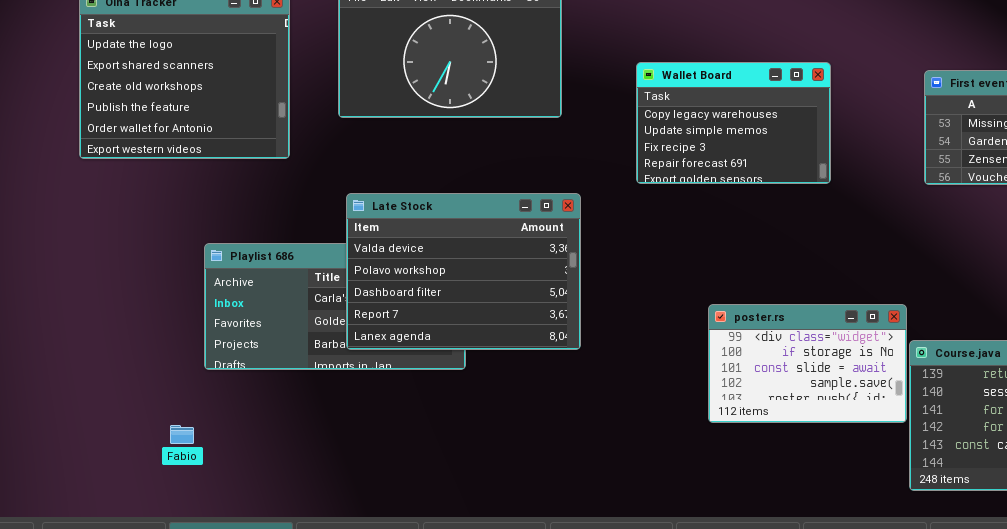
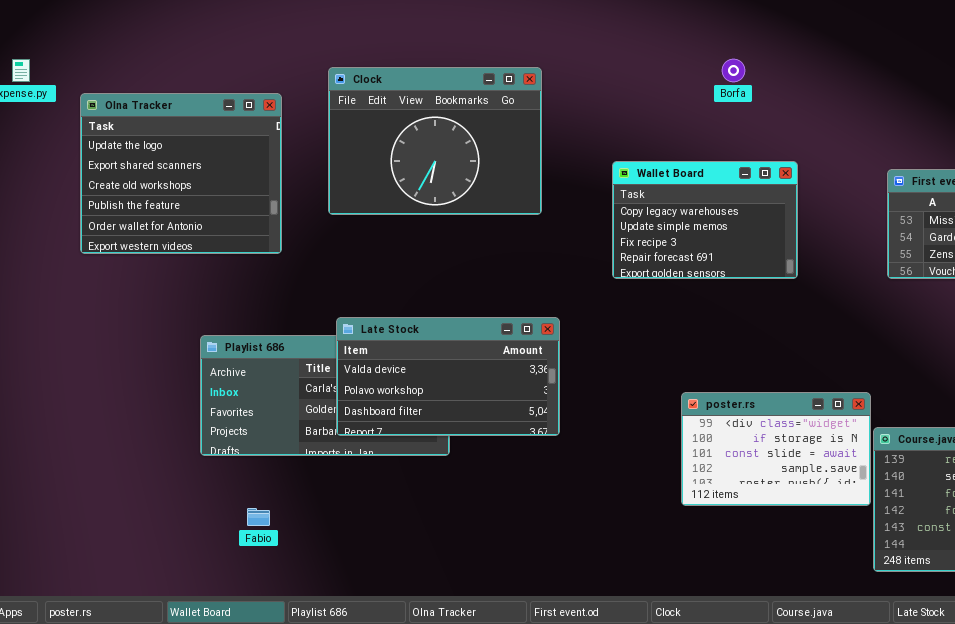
Late Stock: [346,193,581,350] -> [336,317,560,436], resized
Fabio: [170,425,194,444] -> [247,508,270,526], moved

